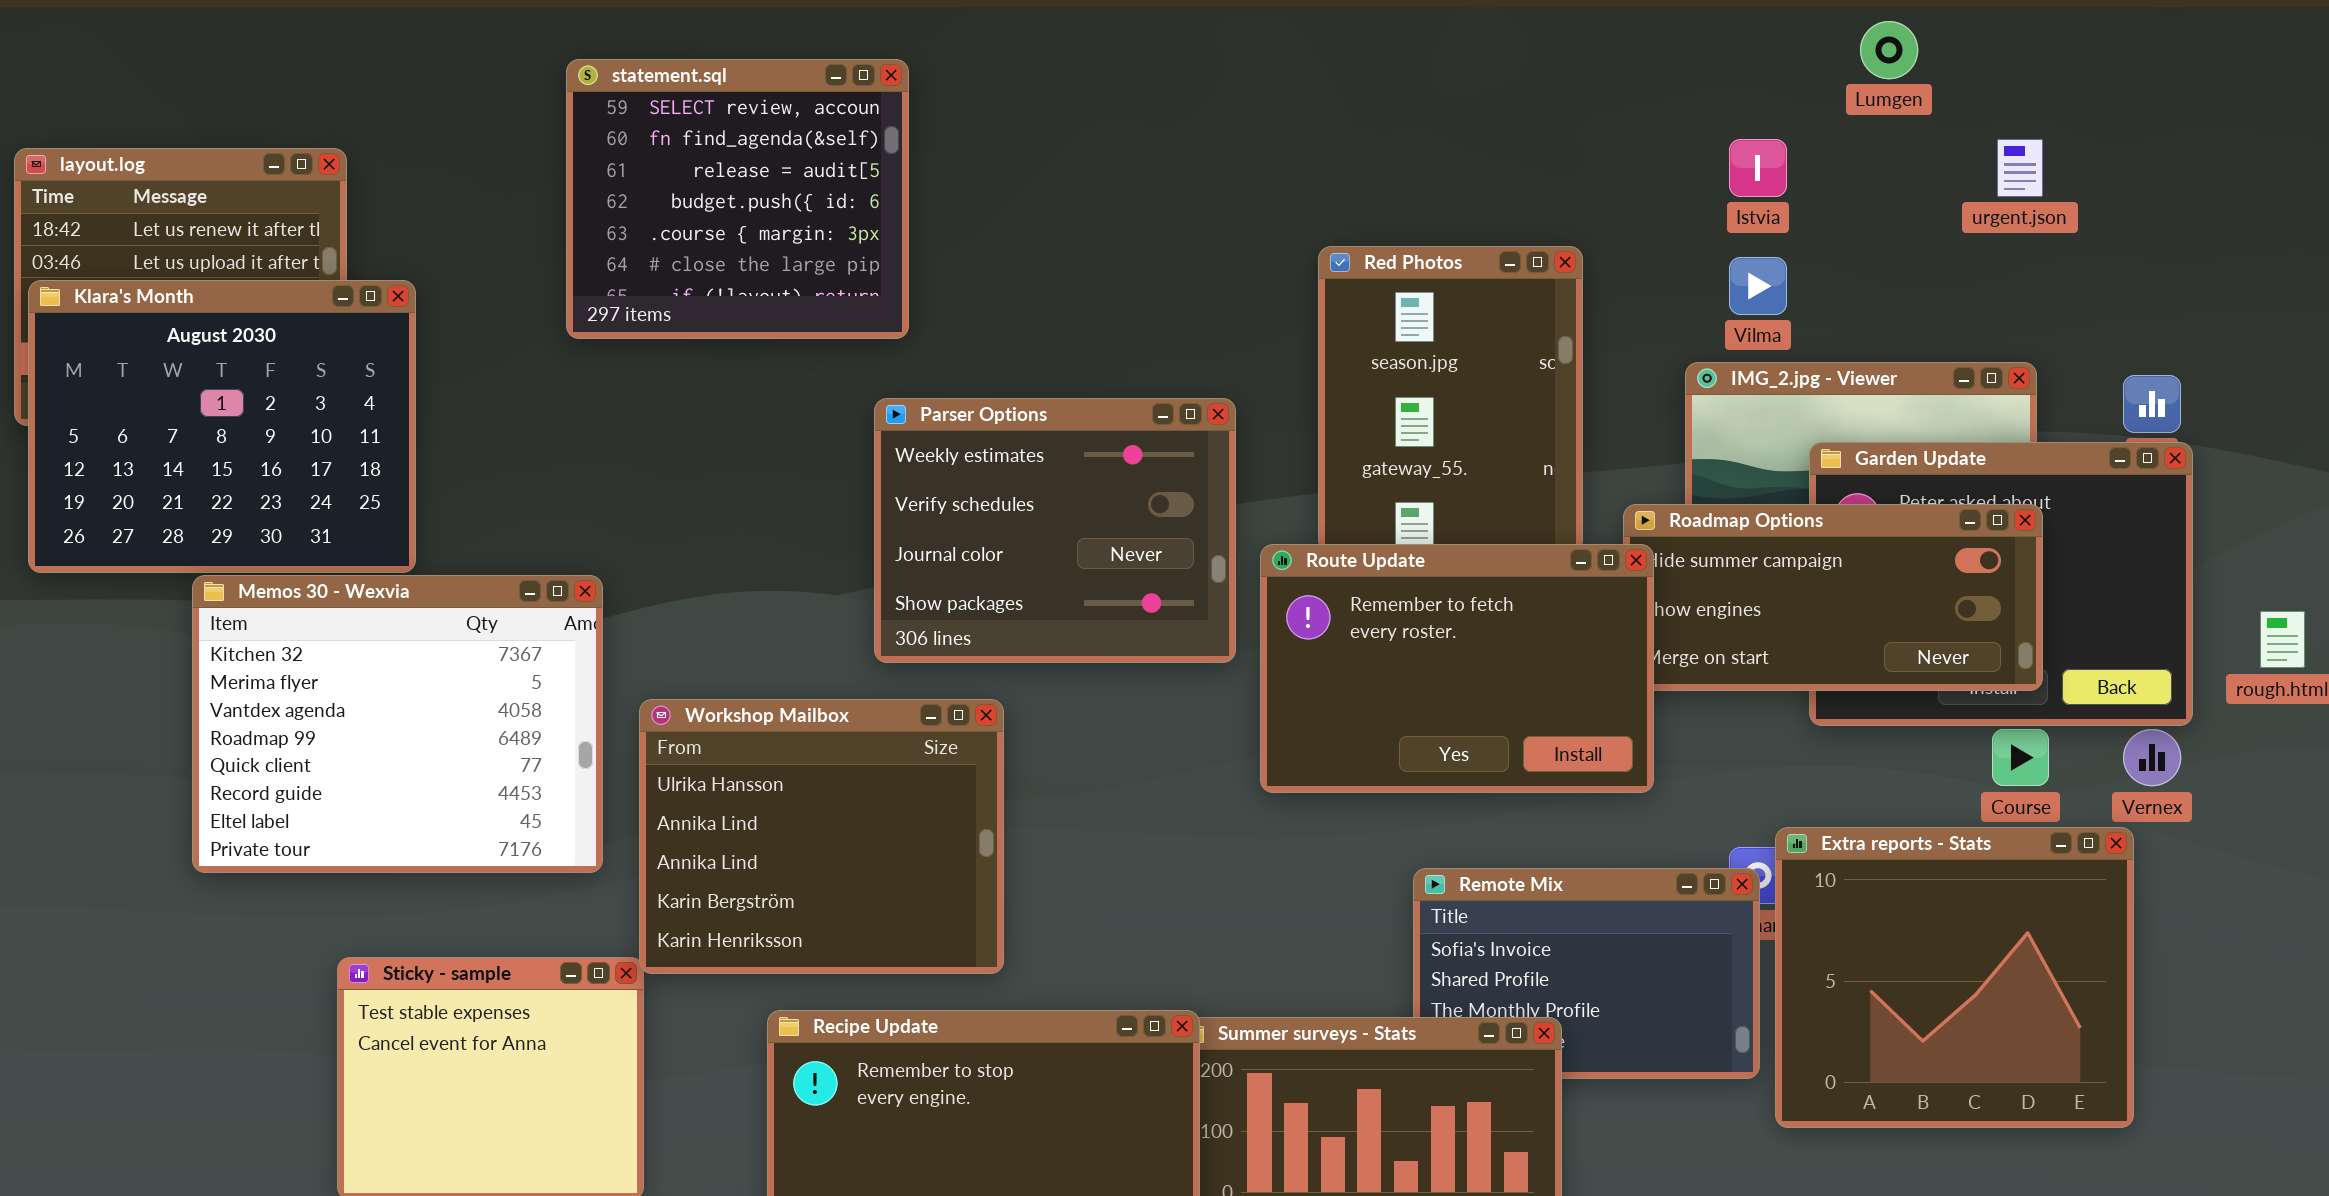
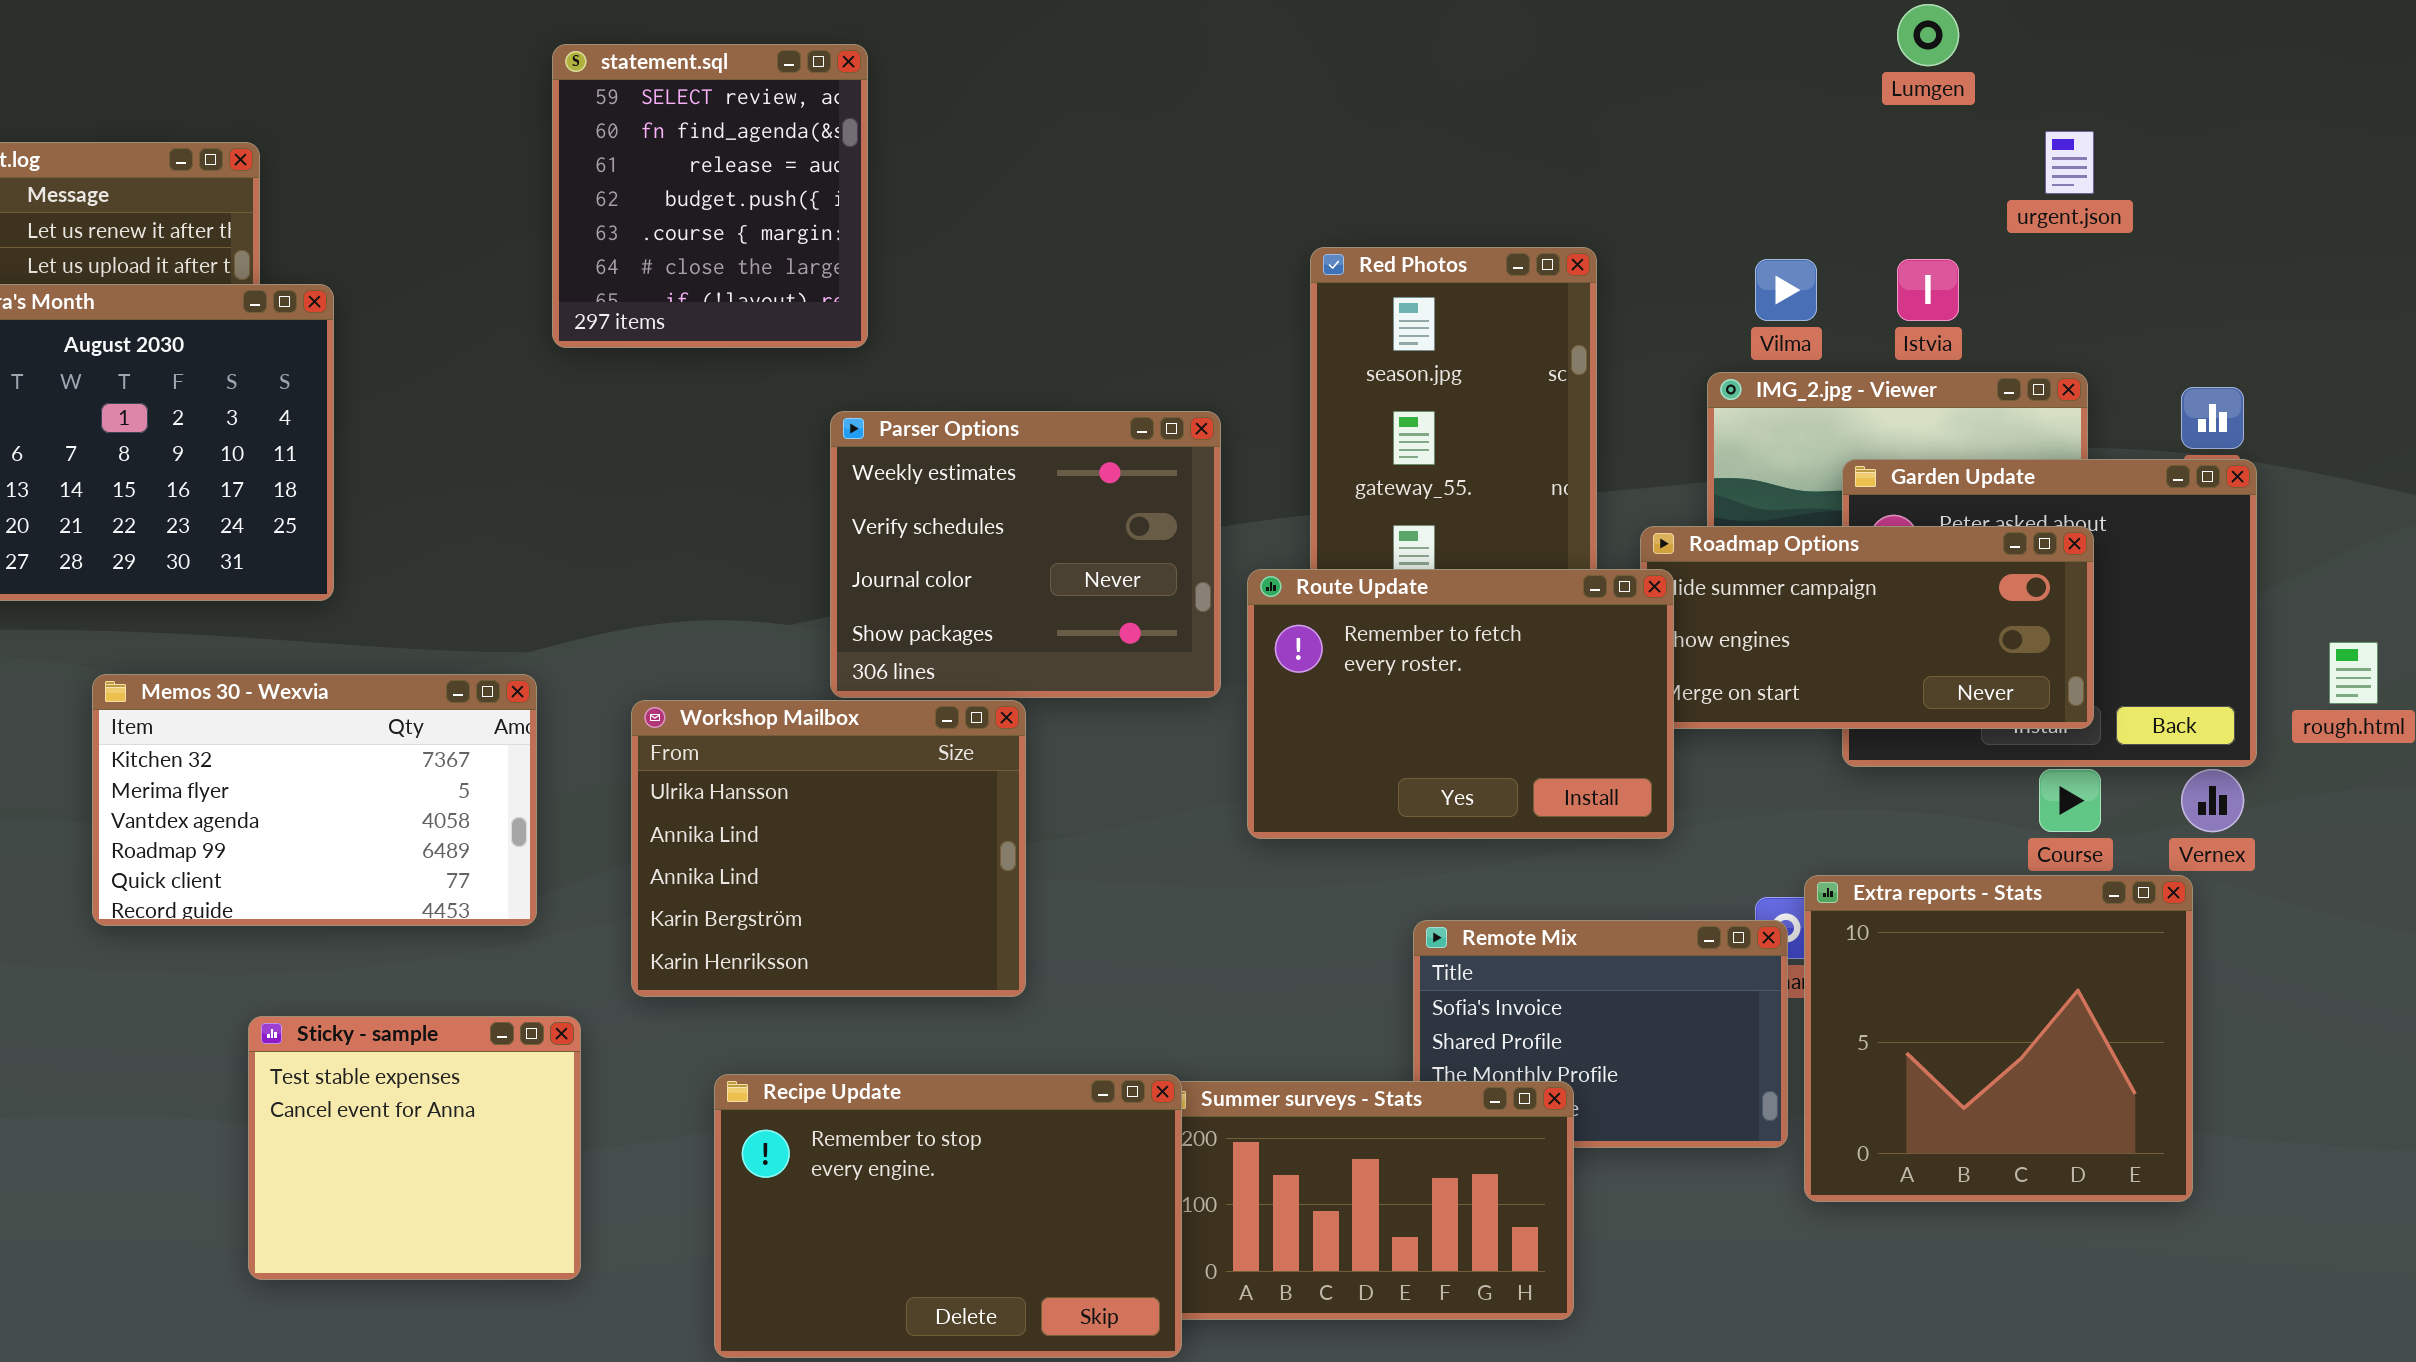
statement.sql: [566,59,909,339] -> [552,44,868,348], resized
Istvia: [1729,139,1787,197] -> [1897,259,1959,321], moved
Memos 30 - Wexvia: [192,575,603,873] -> [92,674,537,926], resized
Workshop Mailbox: [639,699,1004,974] -> [631,700,1026,997], moved

